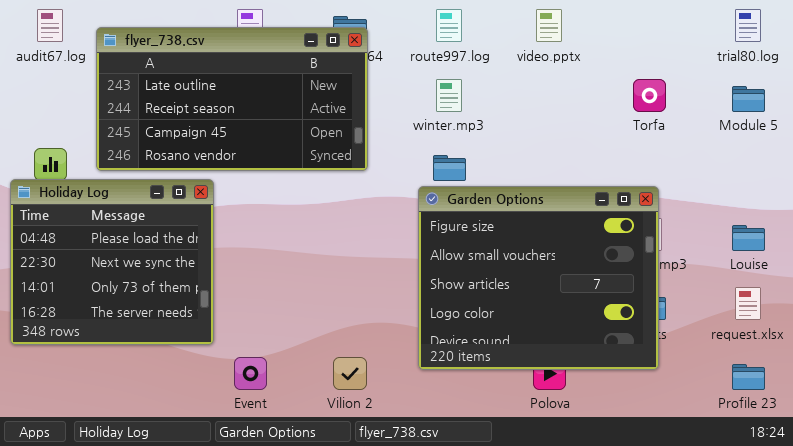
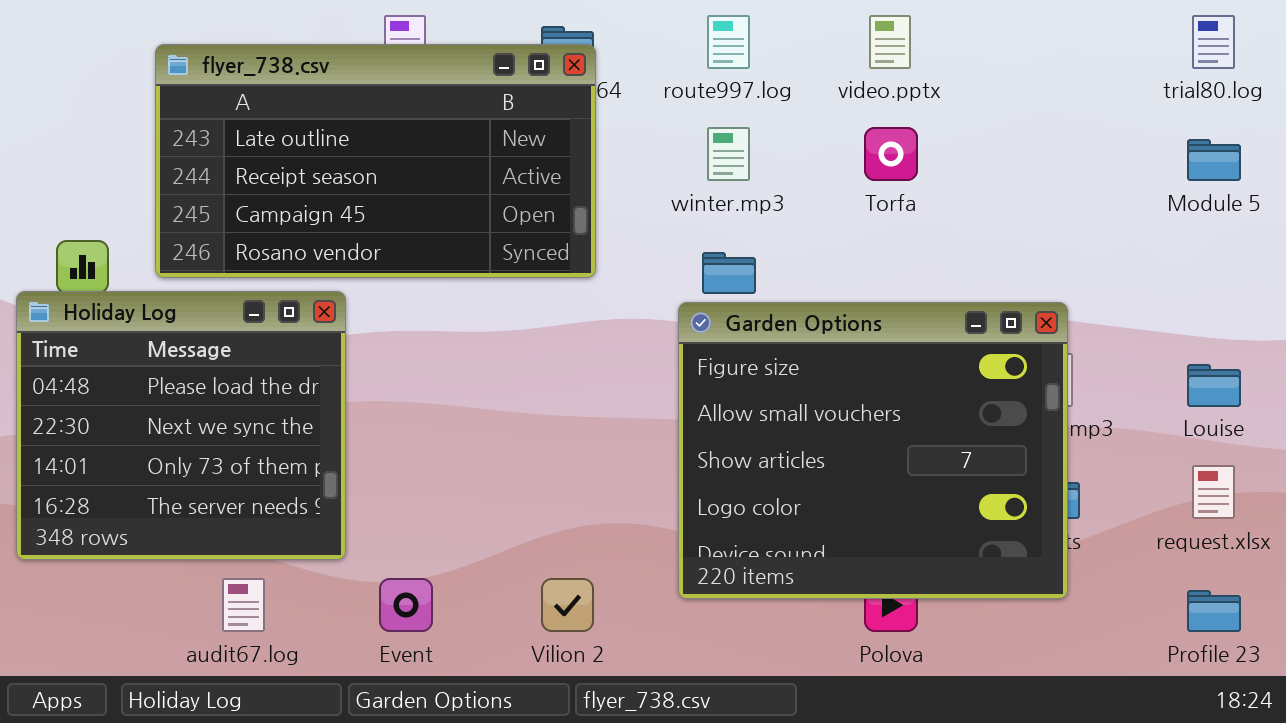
audit67.log: [37,9,63,42] -> [222,578,265,632], moved
Torfa: [633,79,666,112] -> [864,127,918,181], moved

